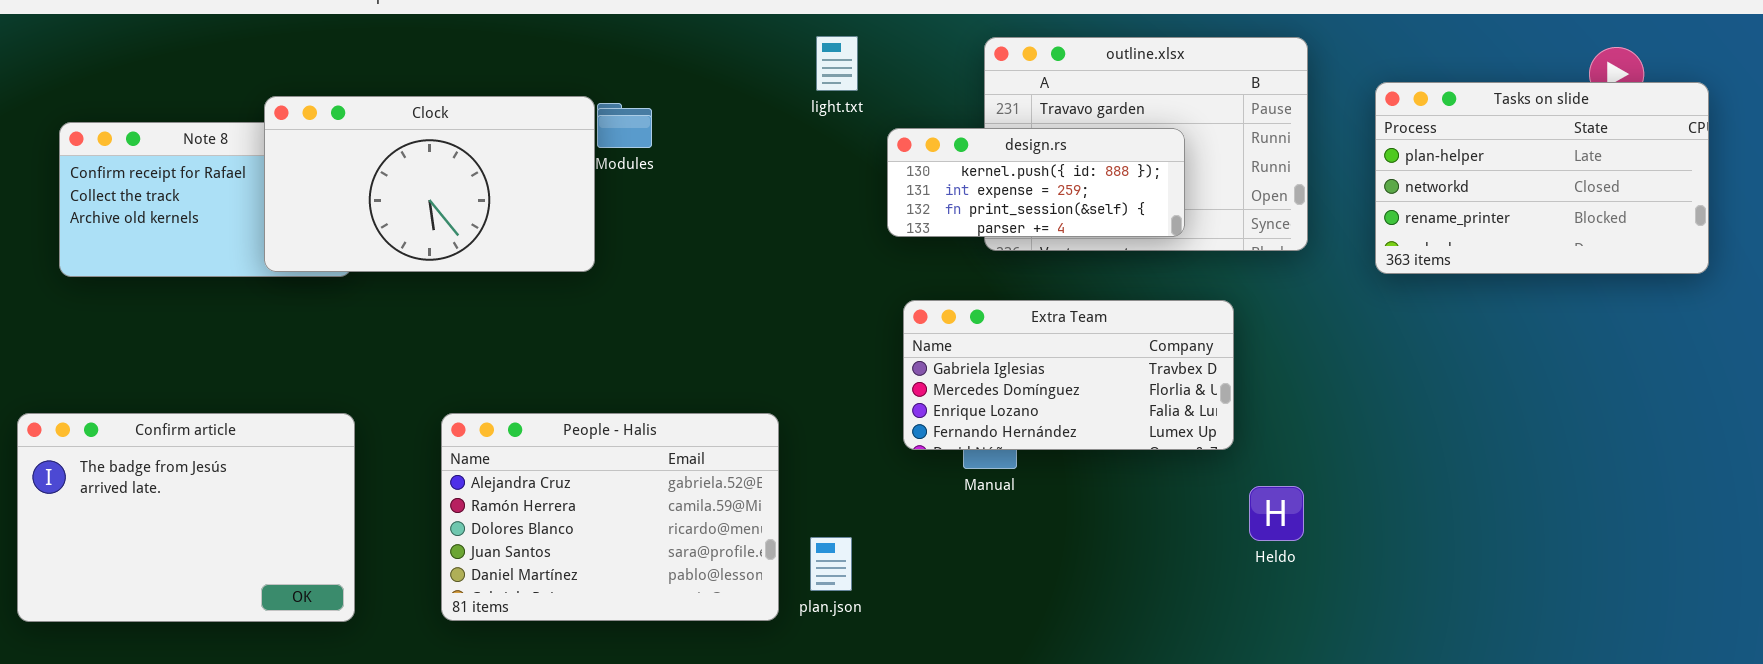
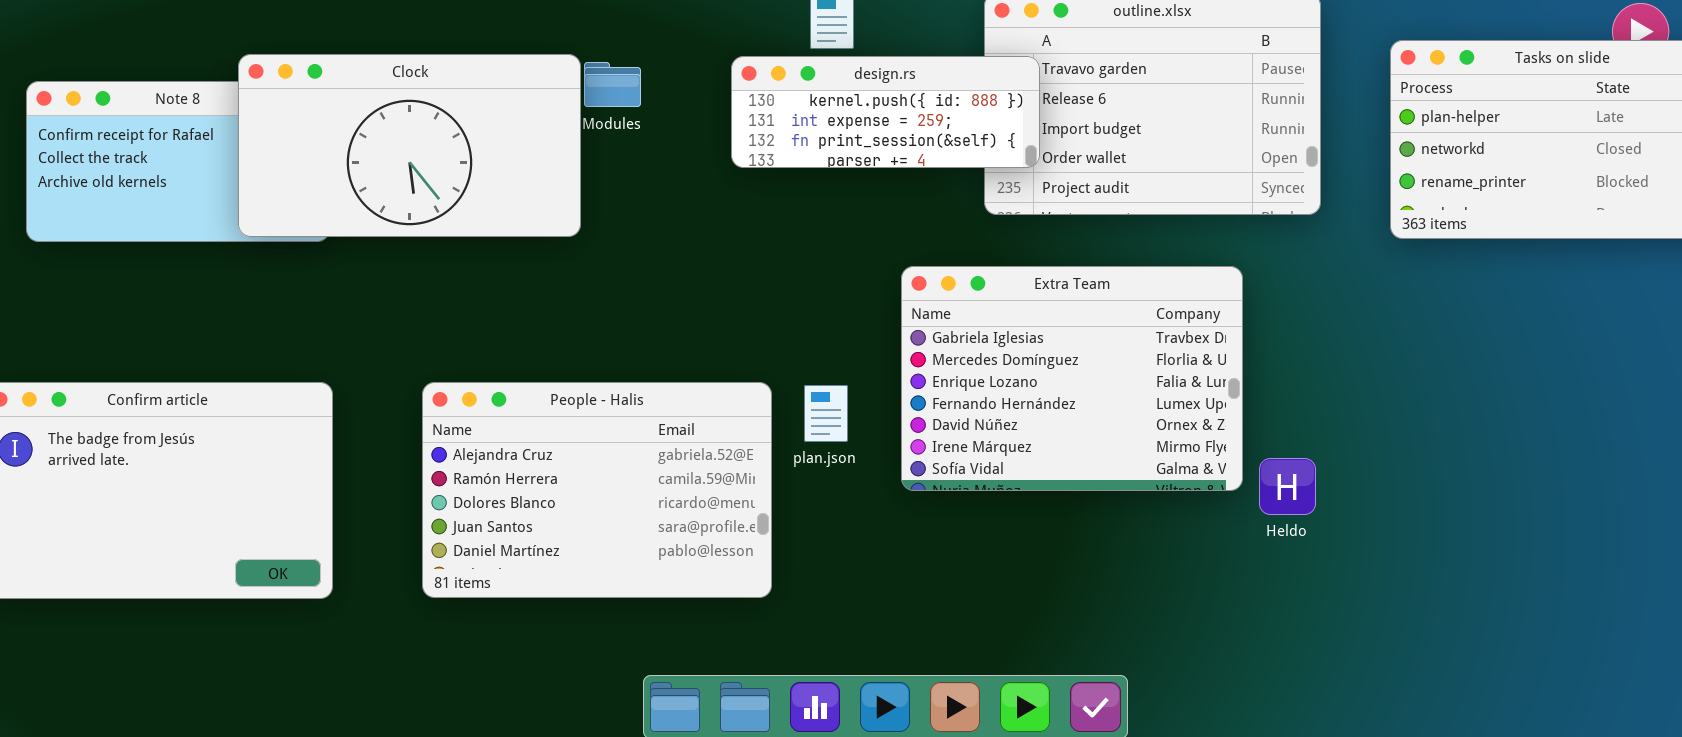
design.rs: [887,128,1185,237] -> [731,56,1040,168], moved
Extra Team: [903,300,1234,450] -> [901,266,1243,491], resized
plan.json: [810,537,852,591] -> [804,385,848,442], moved

